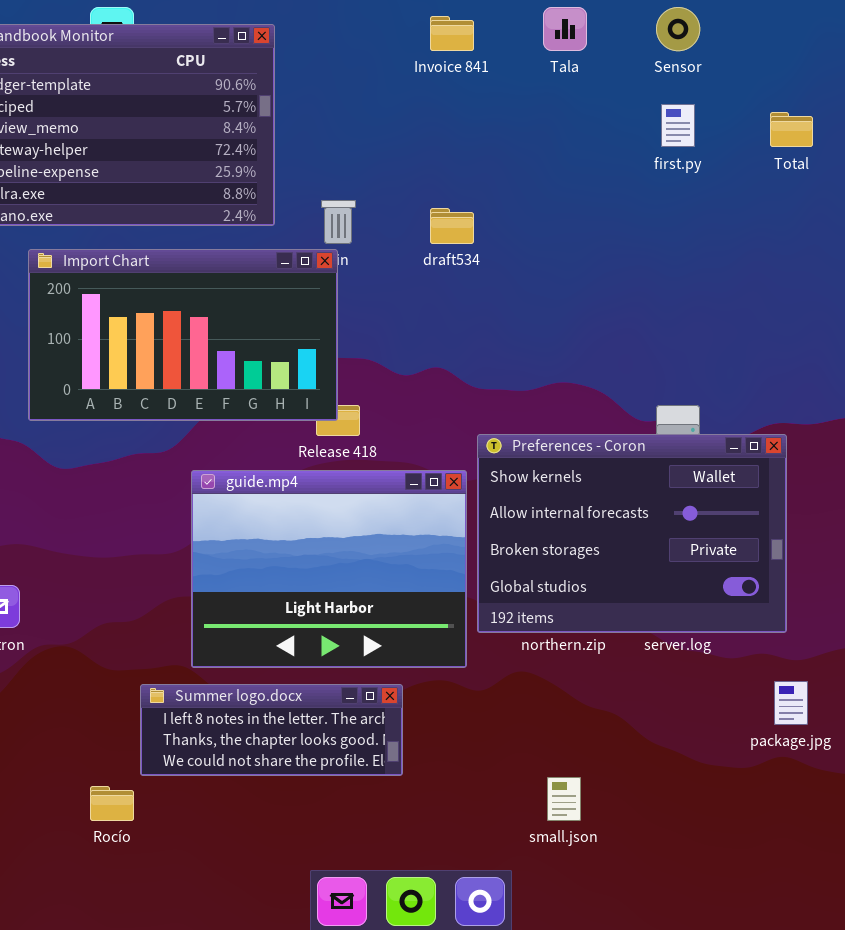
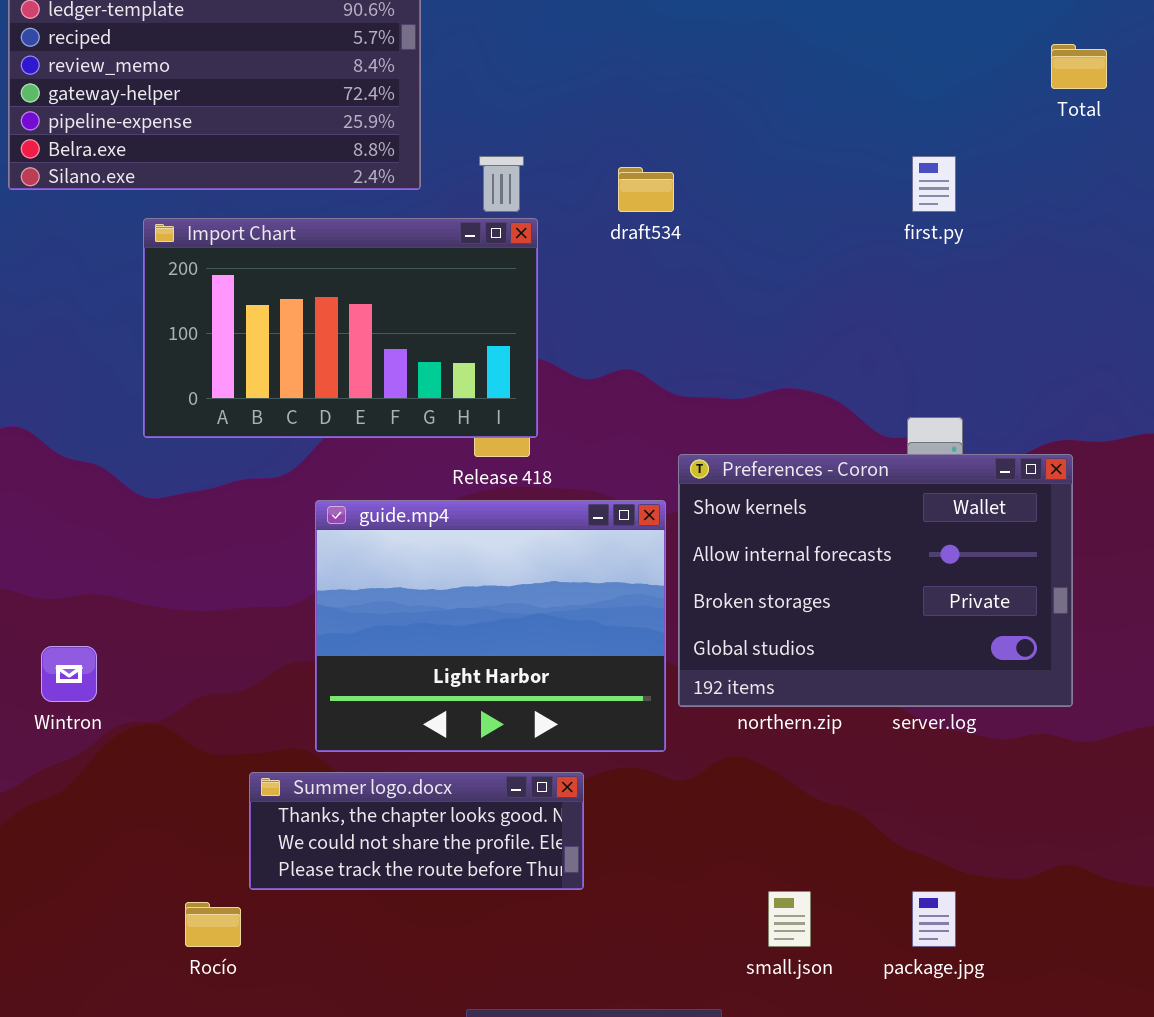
first.py: [661,104,695,147] -> [912,156,956,212], moved
Import Chart: [28,249,338,421] -> [143,218,538,438], moved
package.jpg: [774,681,808,725] -> [912,891,956,947], moved
Summer logo.docx: [140,684,403,776] -> [249,772,584,890], scrolled down 1 row

